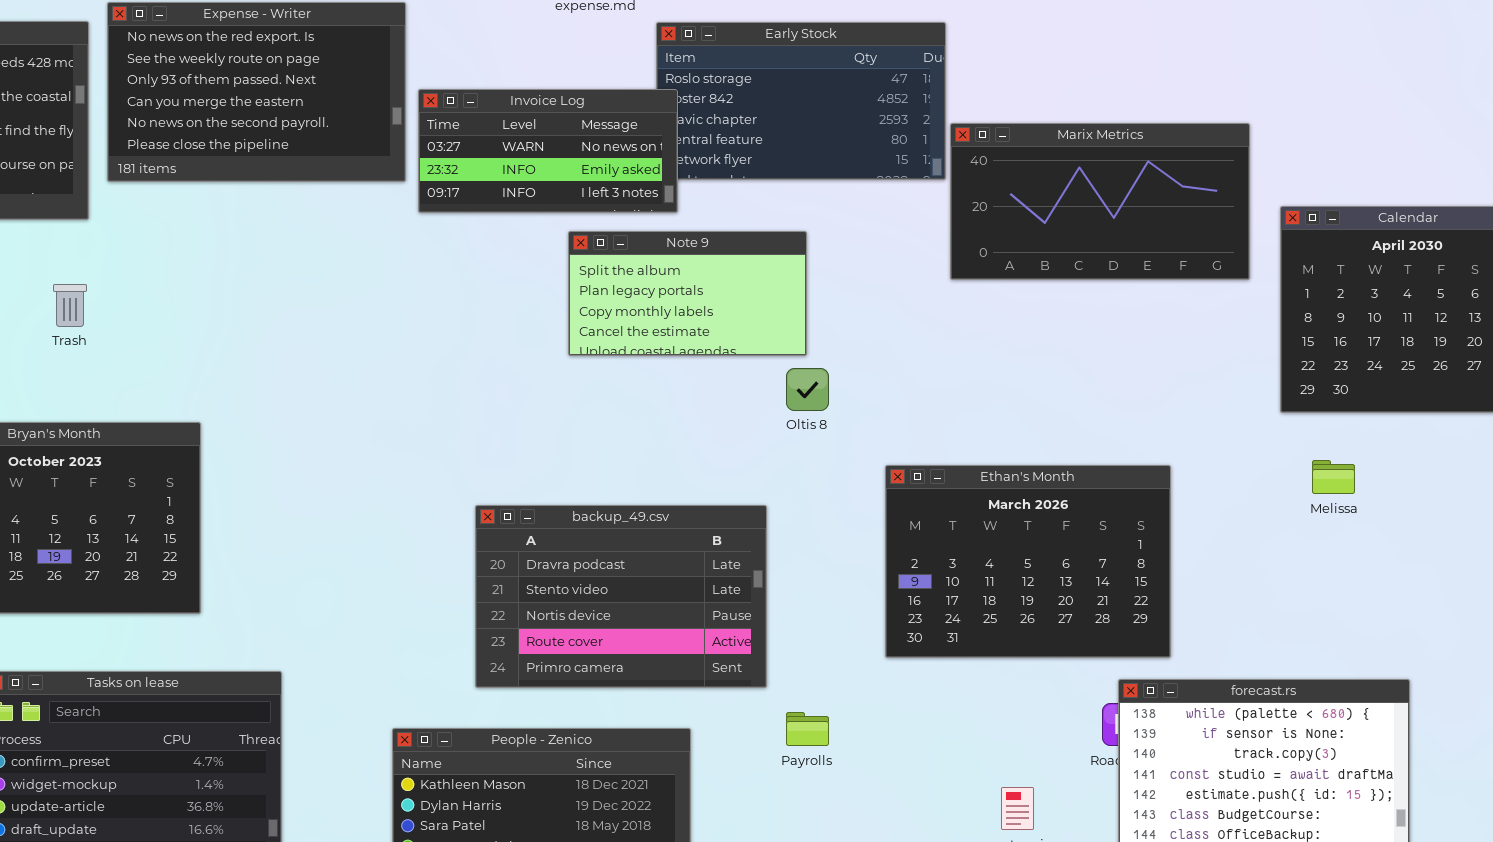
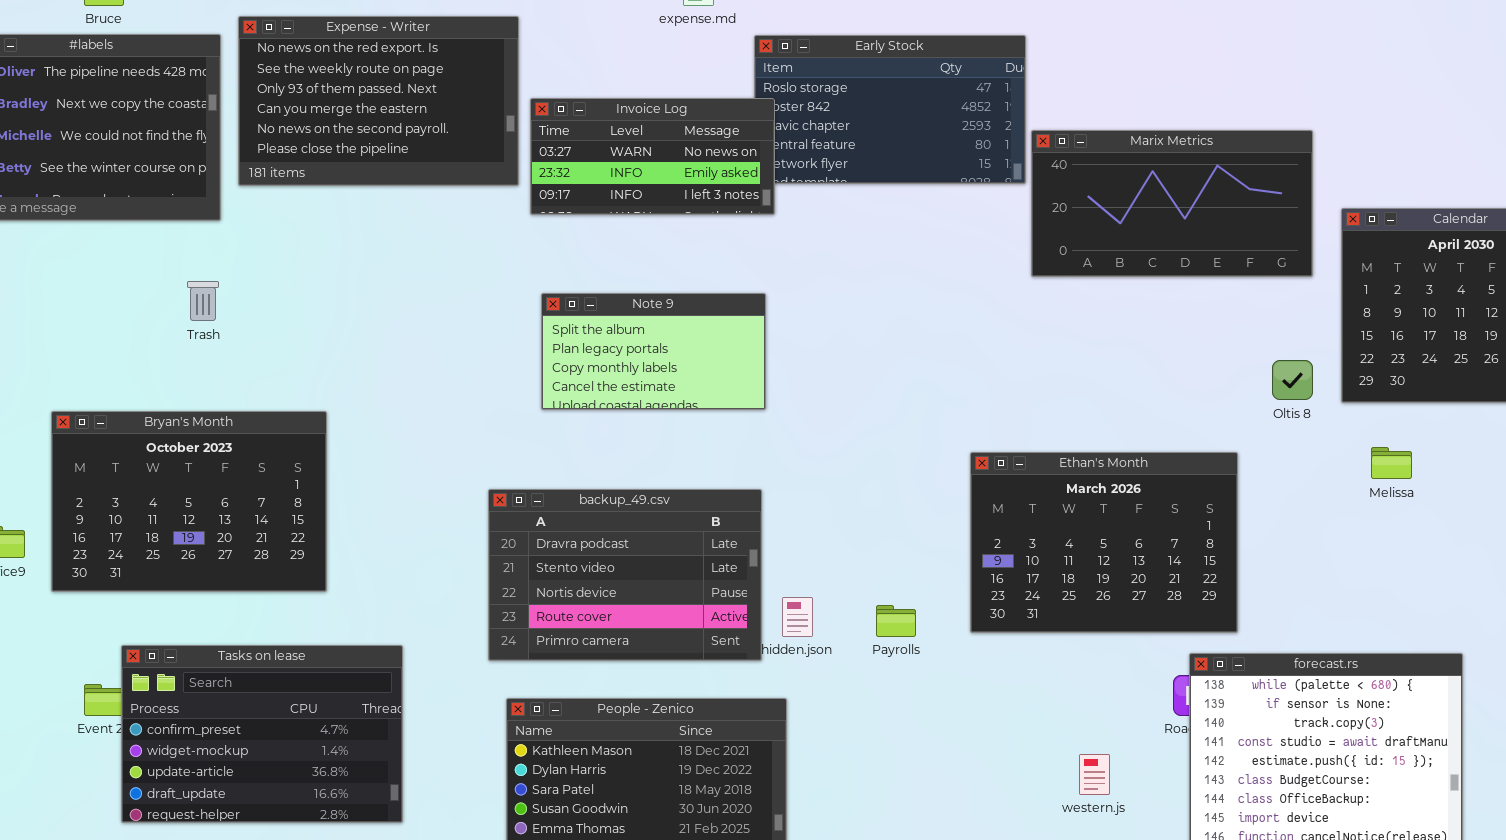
Note 9: [568,231,807,356] -> [541,293,766,410], moved
Oltis 8: [786,368,829,411] -> [1272,360,1313,400], moved
backup_49.csv: [475,505,767,688] -> [488,489,762,661], moved
Payrolls: [786,712,829,746] -> [876,605,916,637], moved

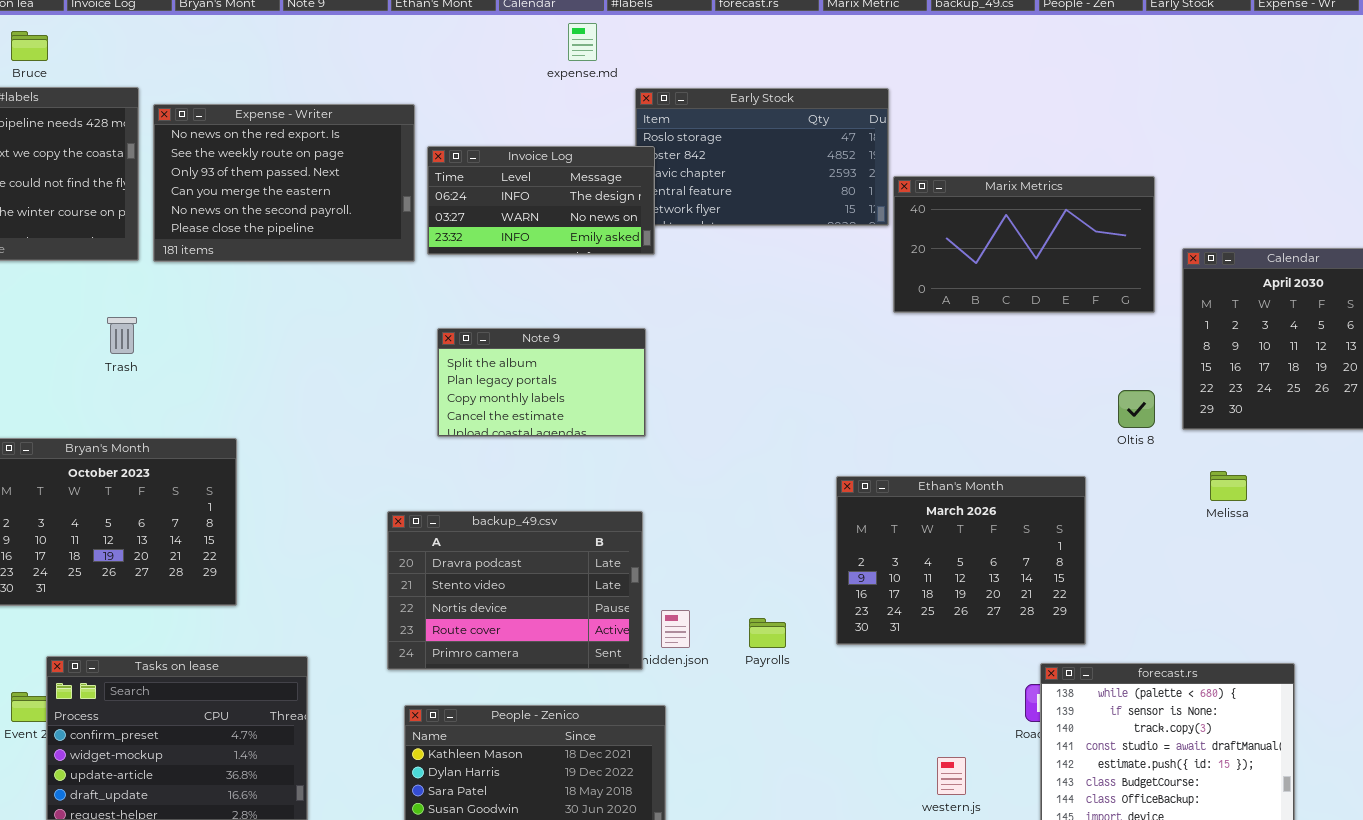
Expense - Writer: [238,16,519,186] -> [153,104,415,262], moved
Invoice Log: [530,98,775,215] -> [427,146,655,255], scrolled up 1 row

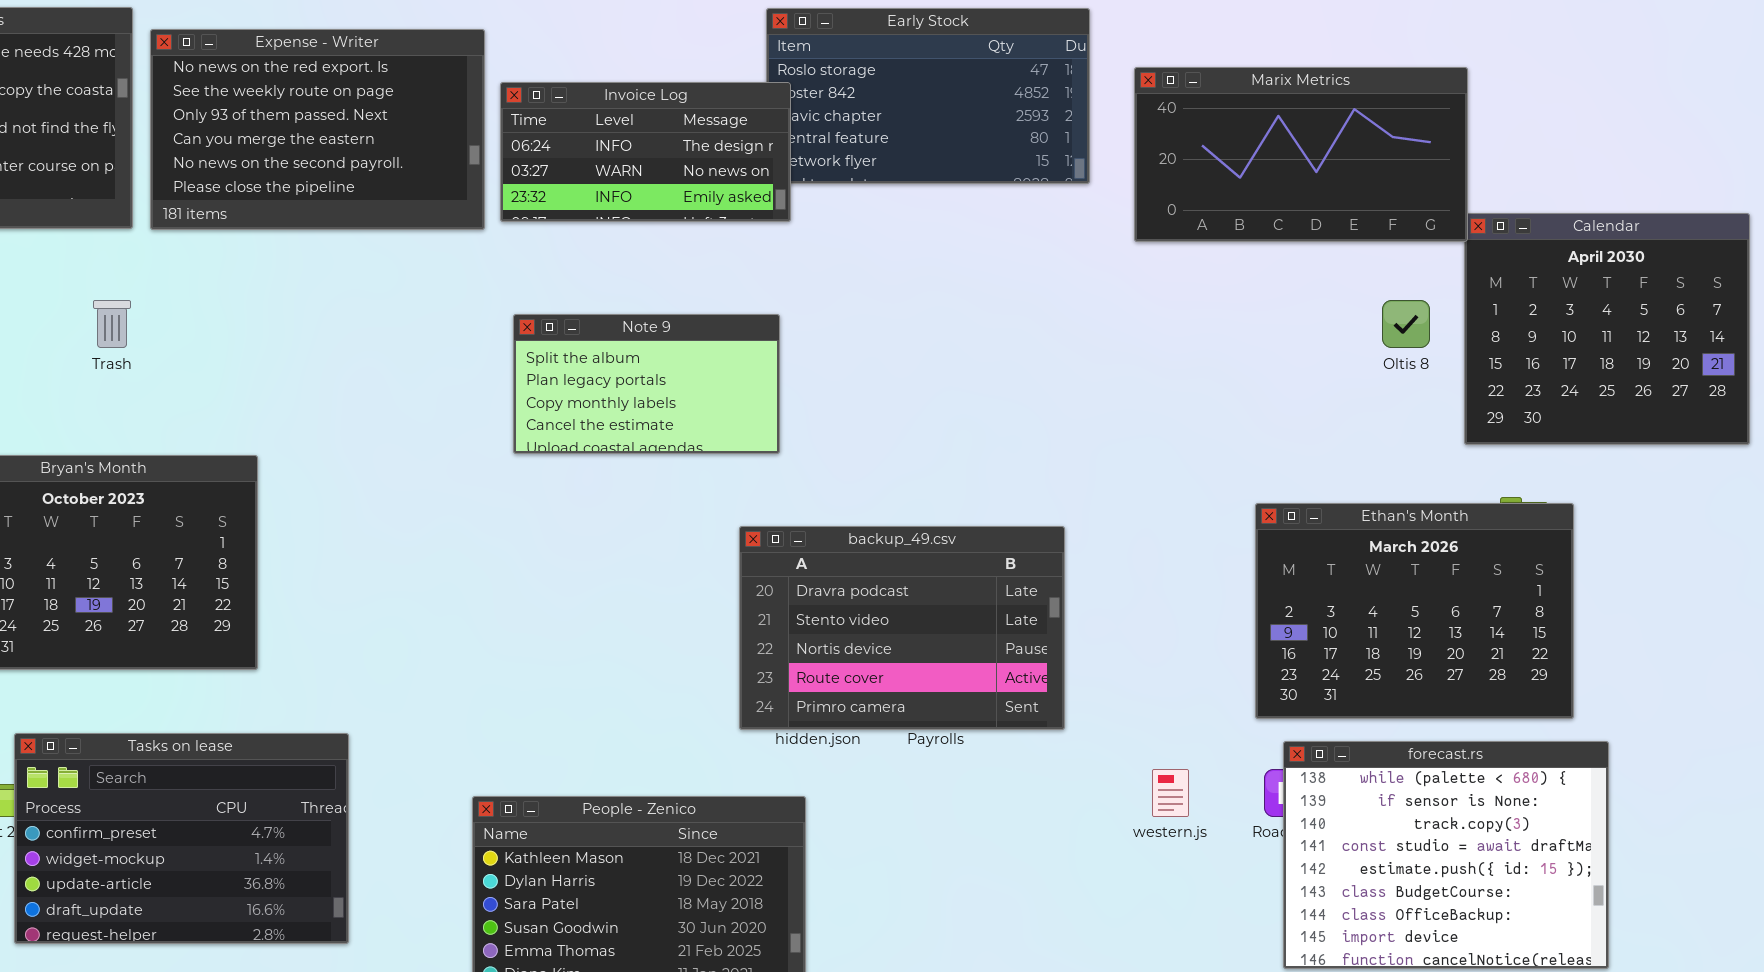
Marix Metrics: [893,176,1155,313] -> [1134,67,1468,242], moved
Oltis 8: [1118,390,1155,428] -> [1382,300,1430,348], moved
Ethan's Month: [836,476,1086,645] -> [1255,503,1574,719], moved
backup_49.csv: [387,511,643,670] -> [739,526,1065,730], moved
western.js: [937,757,966,795] -> [1152,769,1189,817], moved

